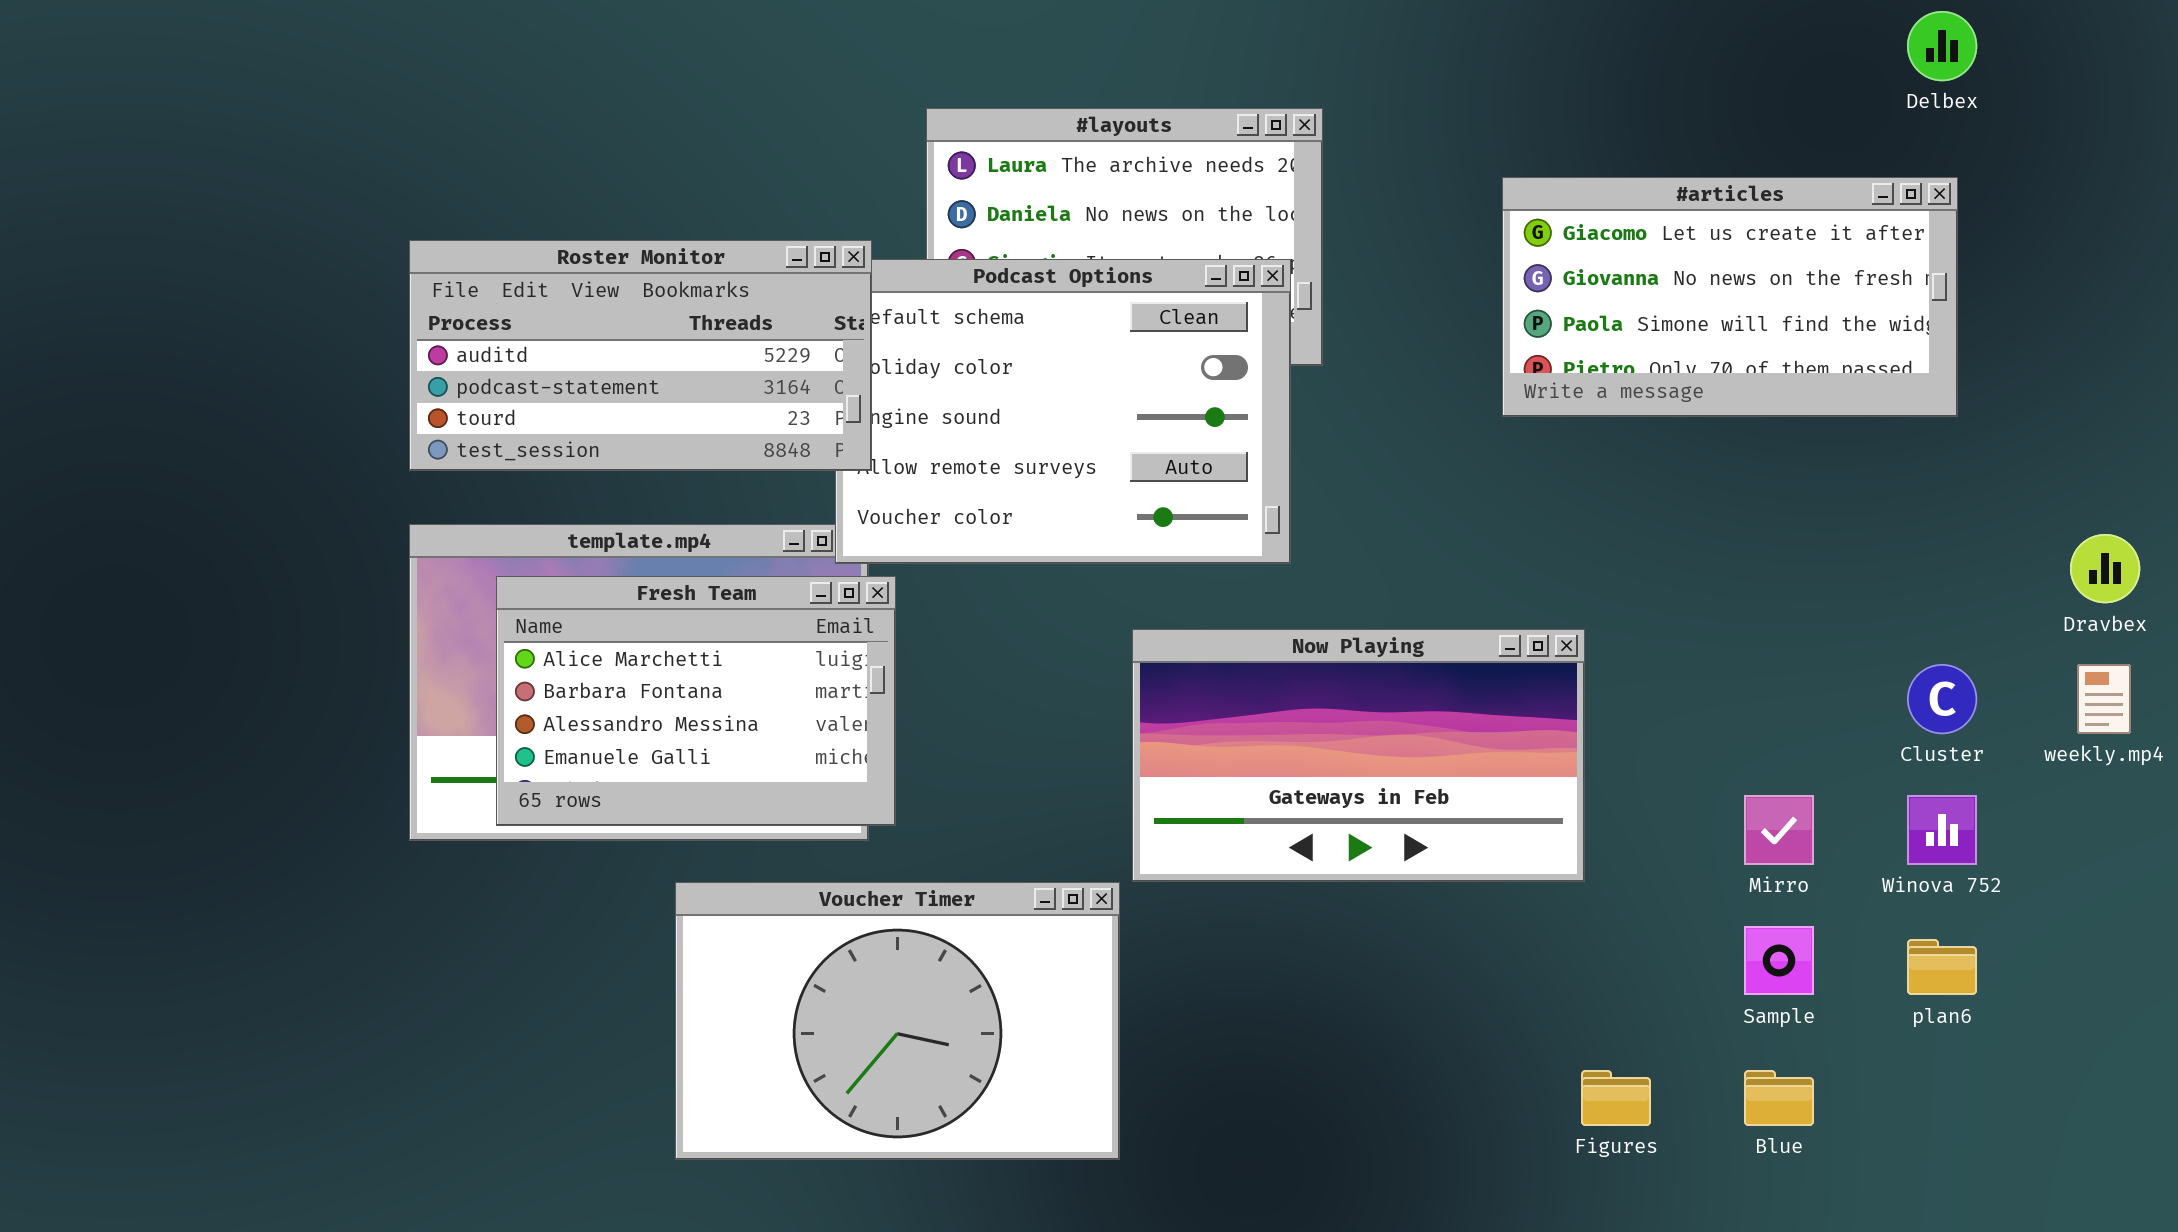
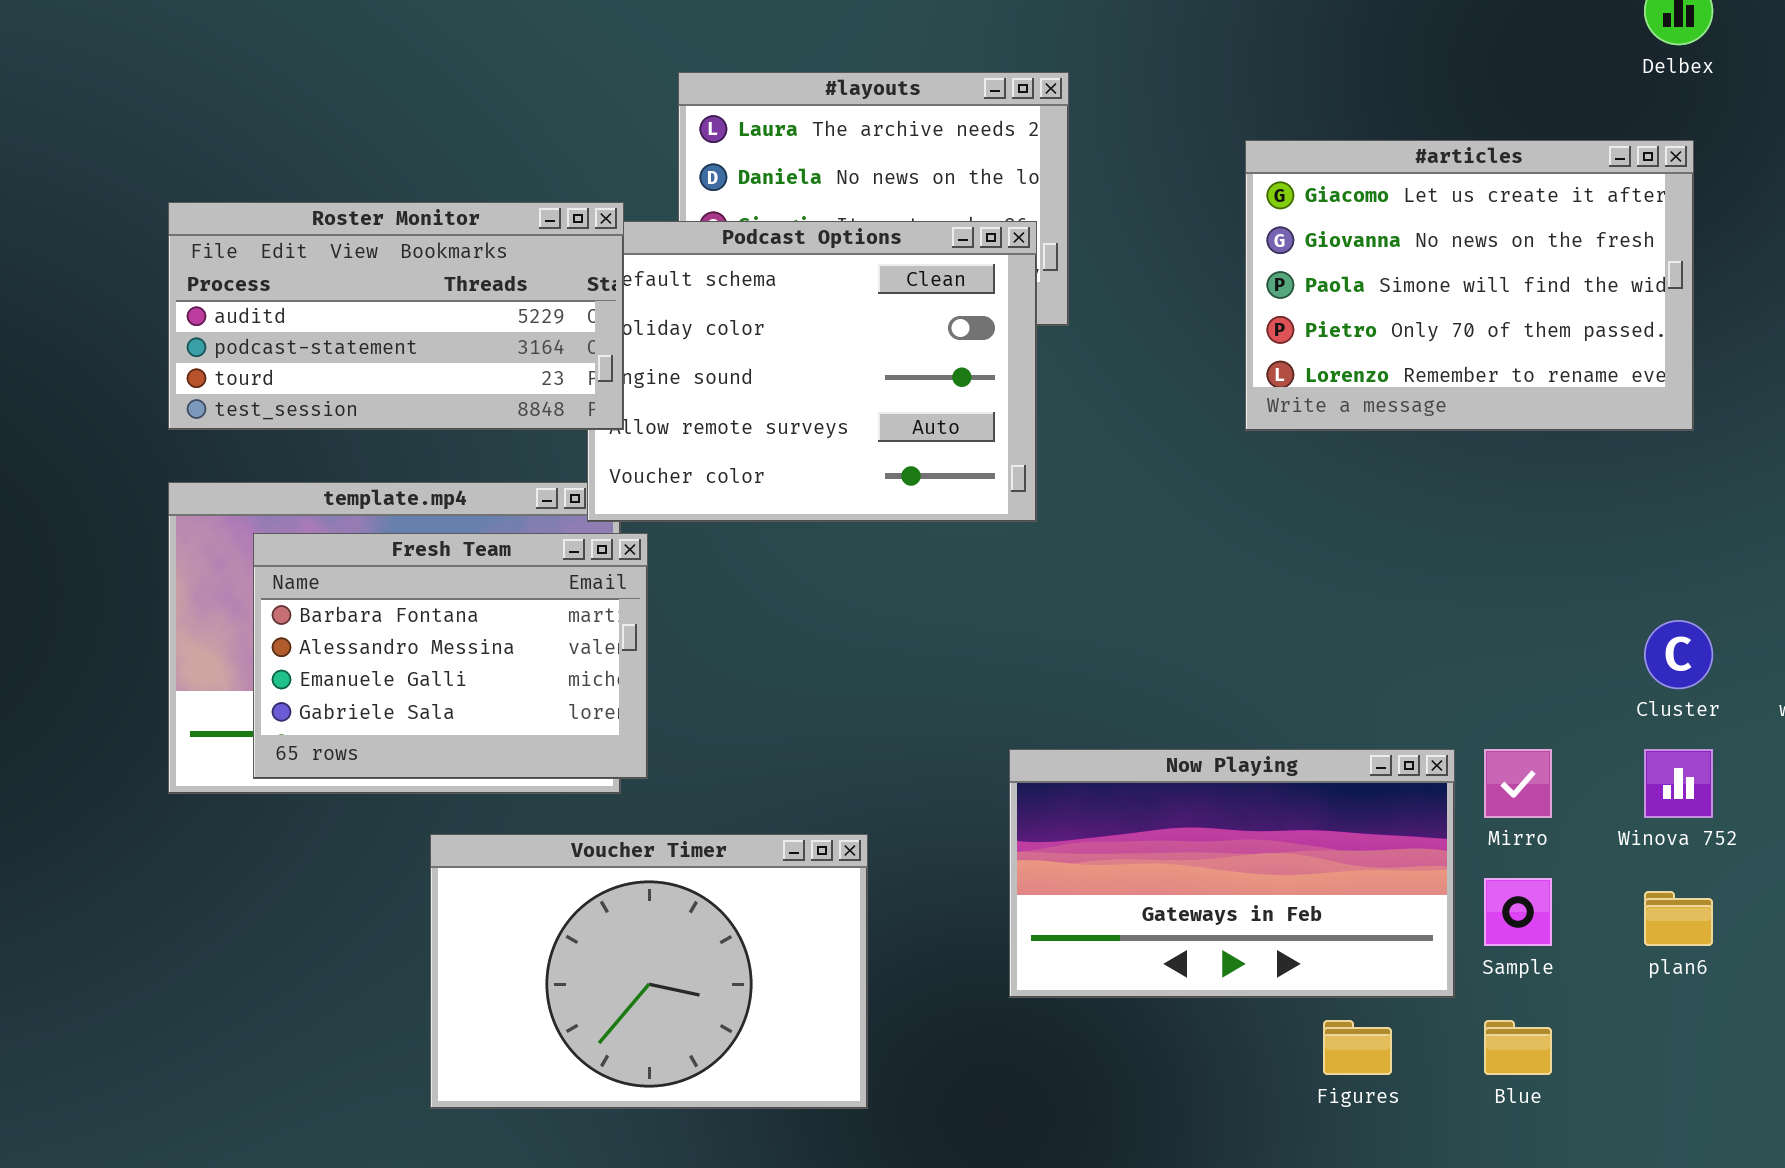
#articles: [1502,177,1958,417] -> [1245,140,1694,431], resized
Fresh Team: [496,576,896,826] -> [253,533,648,779], scrolled down 1 row
Now Playing: [1132,629,1585,882] -> [1009,749,1455,998], moved

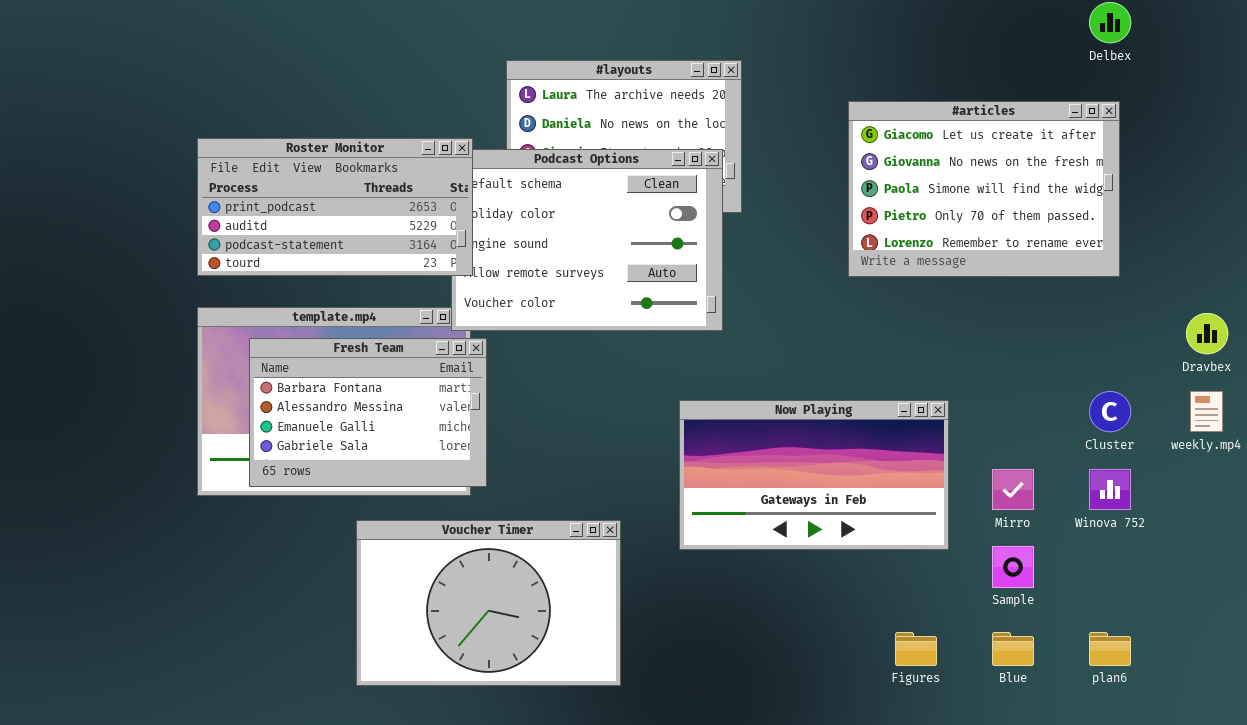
Roster Monitor: [168,202,624,430] -> [197,138,473,276], scrolled up 1 row
Now Playing: [1009,749,1455,998] -> [679,400,949,550], moved
plan6: [1644,891,1713,946] -> [1089,632,1131,666], moved

